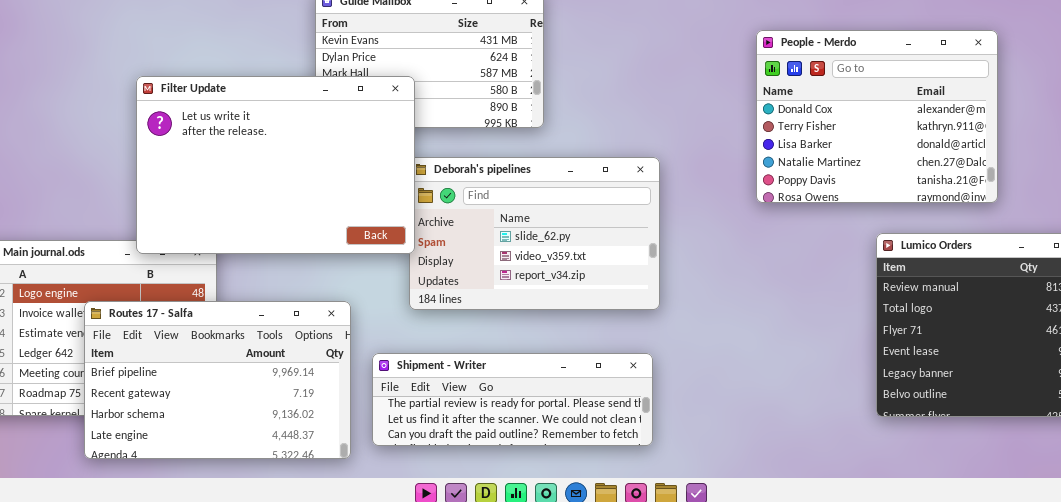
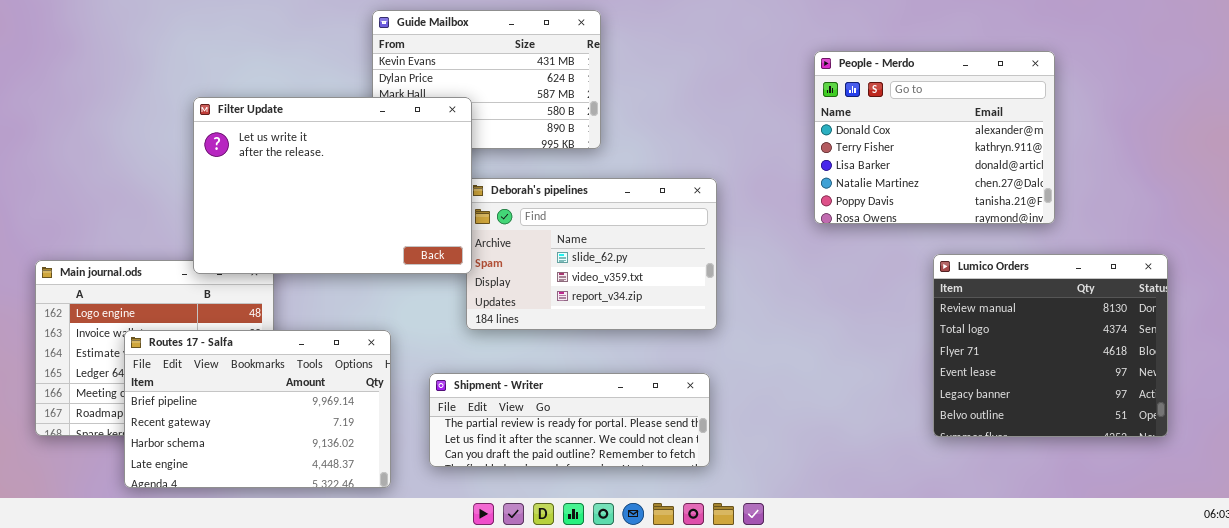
Routes 17 - Salfa: [84,301,351,459] -> [124,330,391,488], moved

